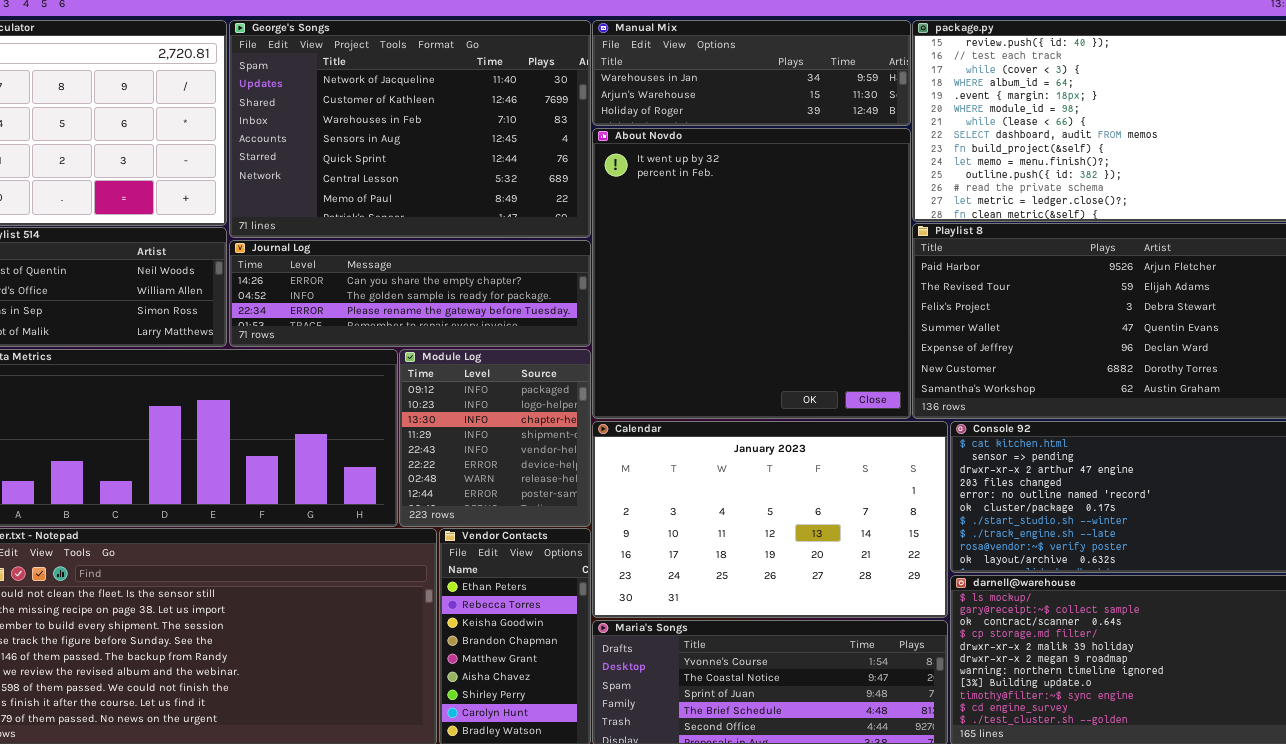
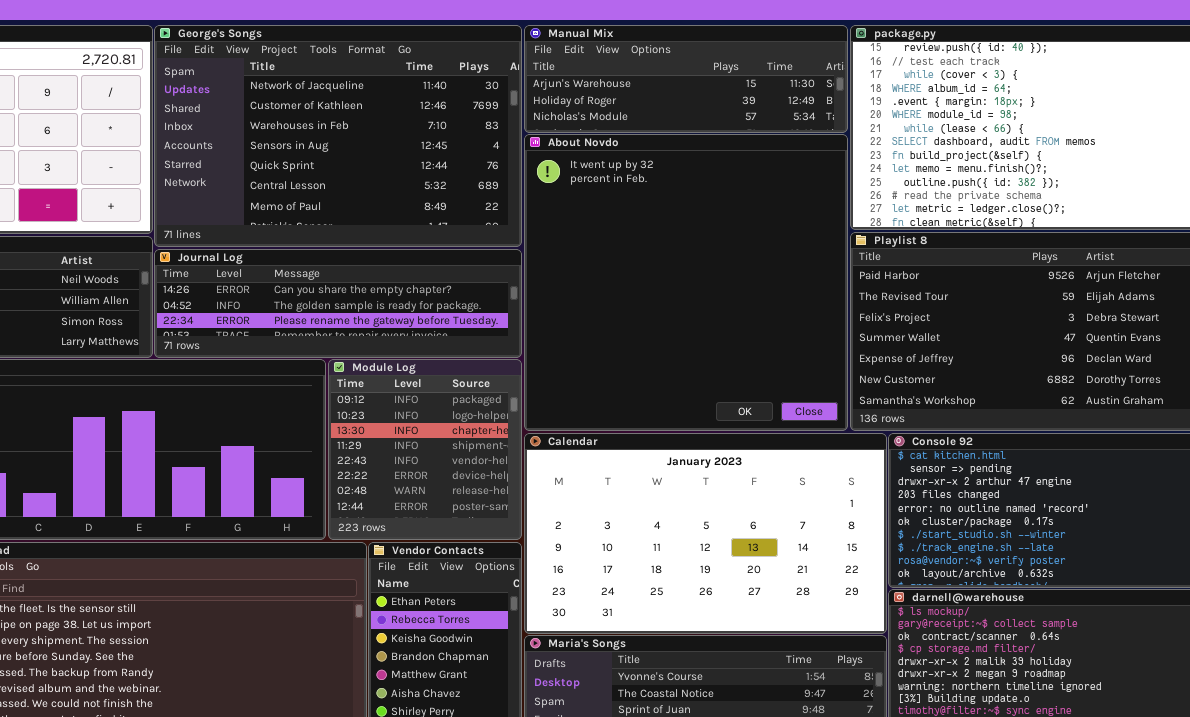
Manual Mix: [592,20,911,126] -> [524,25,848,133], scrolled down 1 row

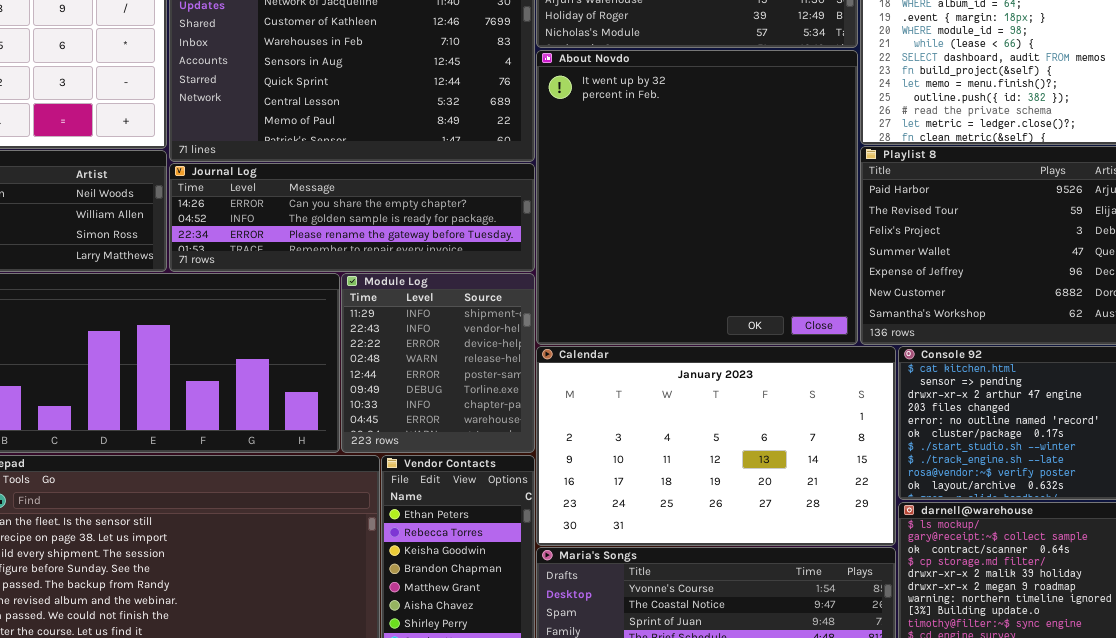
Module Log: [328,359,522,540] -> [341,273,535,453], scrolled down 3 rows

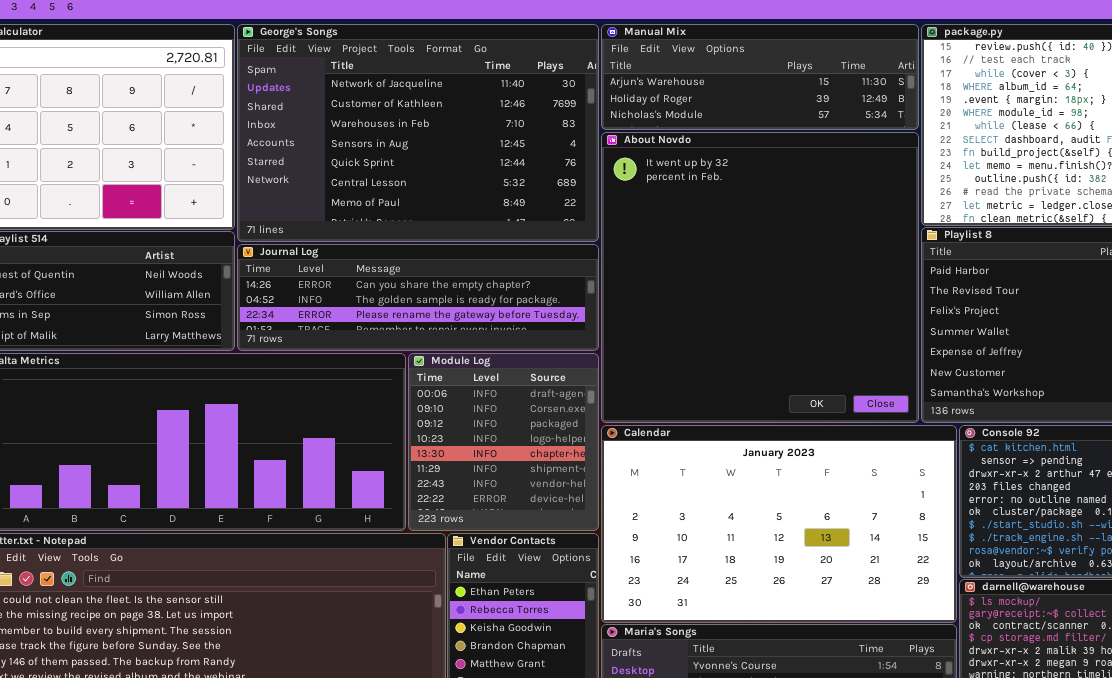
Module Log: [341,273,535,453] -> [408,353,599,531], scrolled up 5 rows

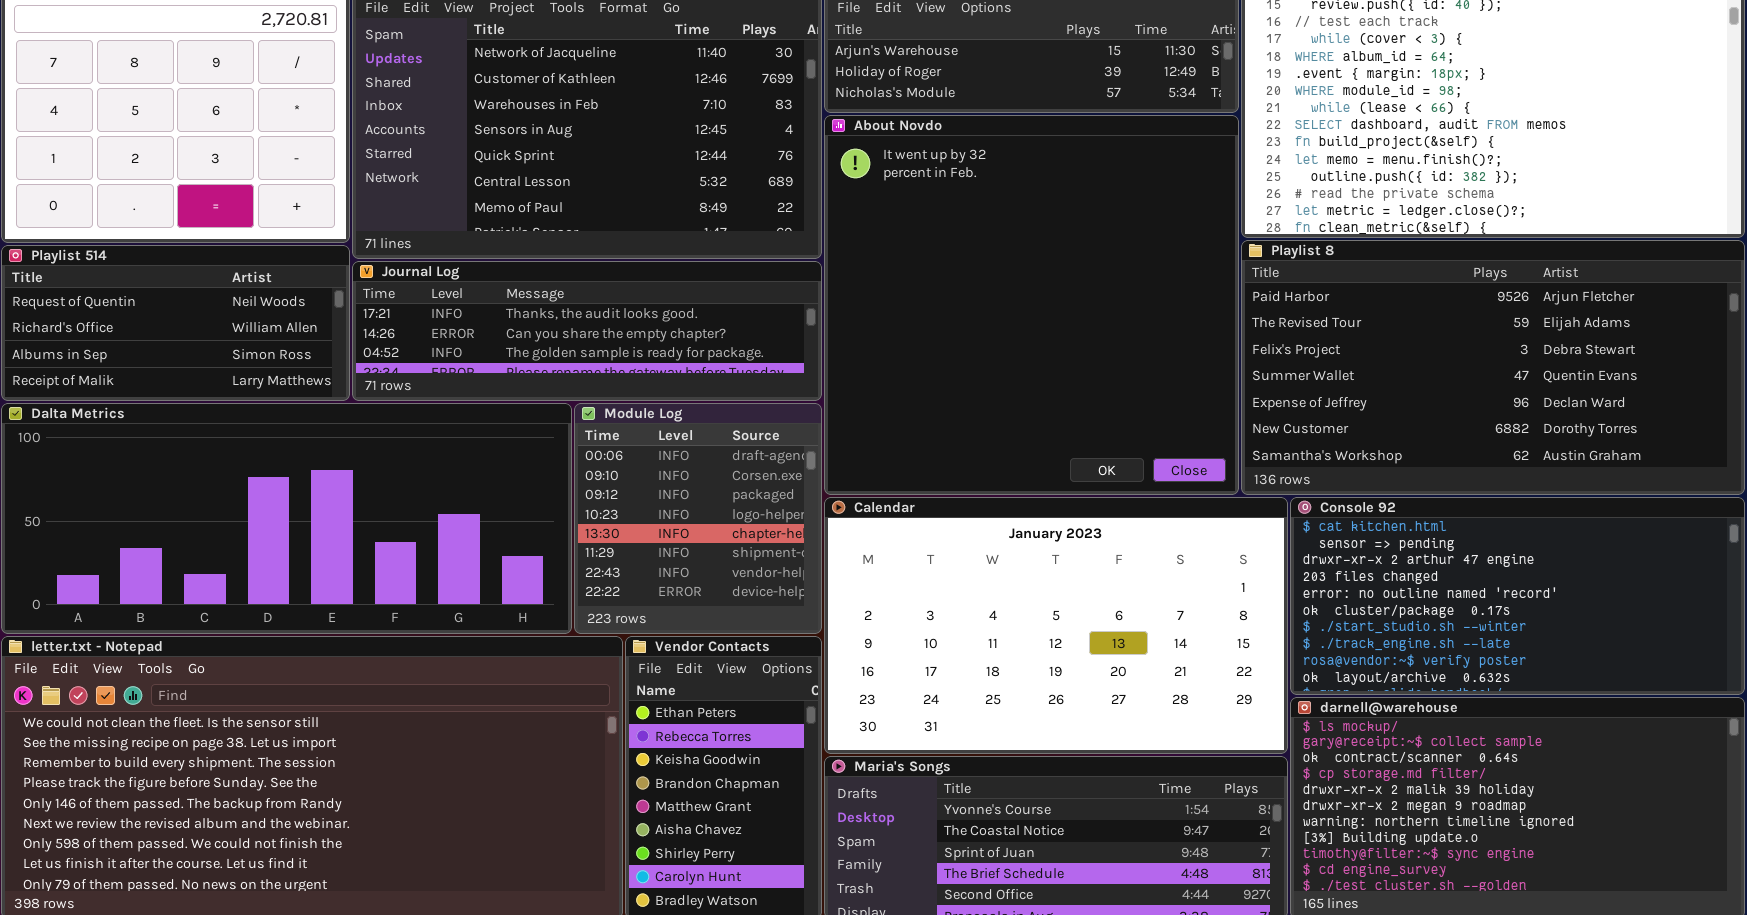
Journal Log: [237,244,599,351] -> [352,261,822,401], scrolled up 1 row

